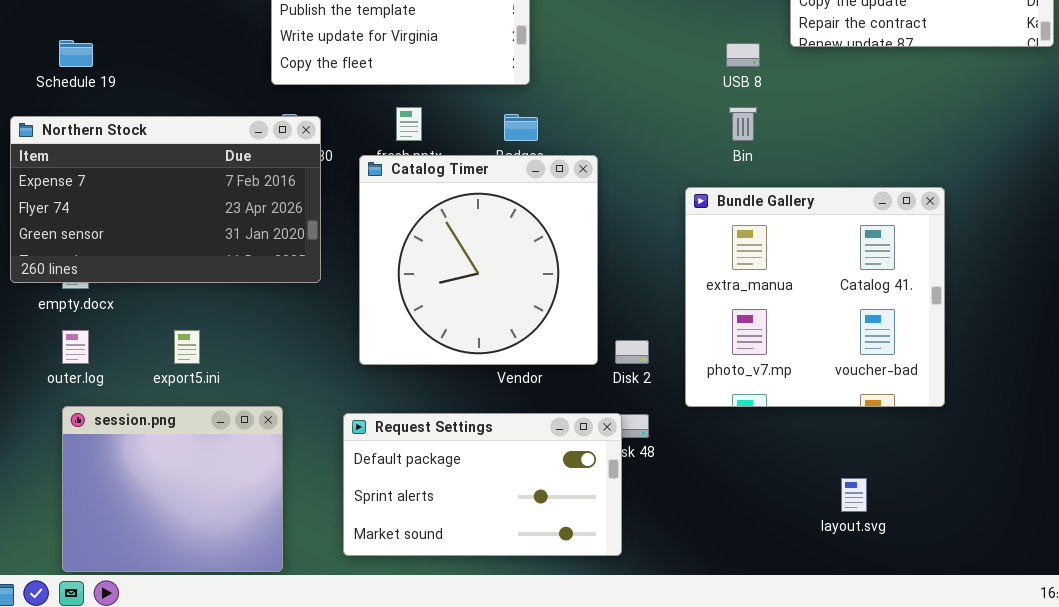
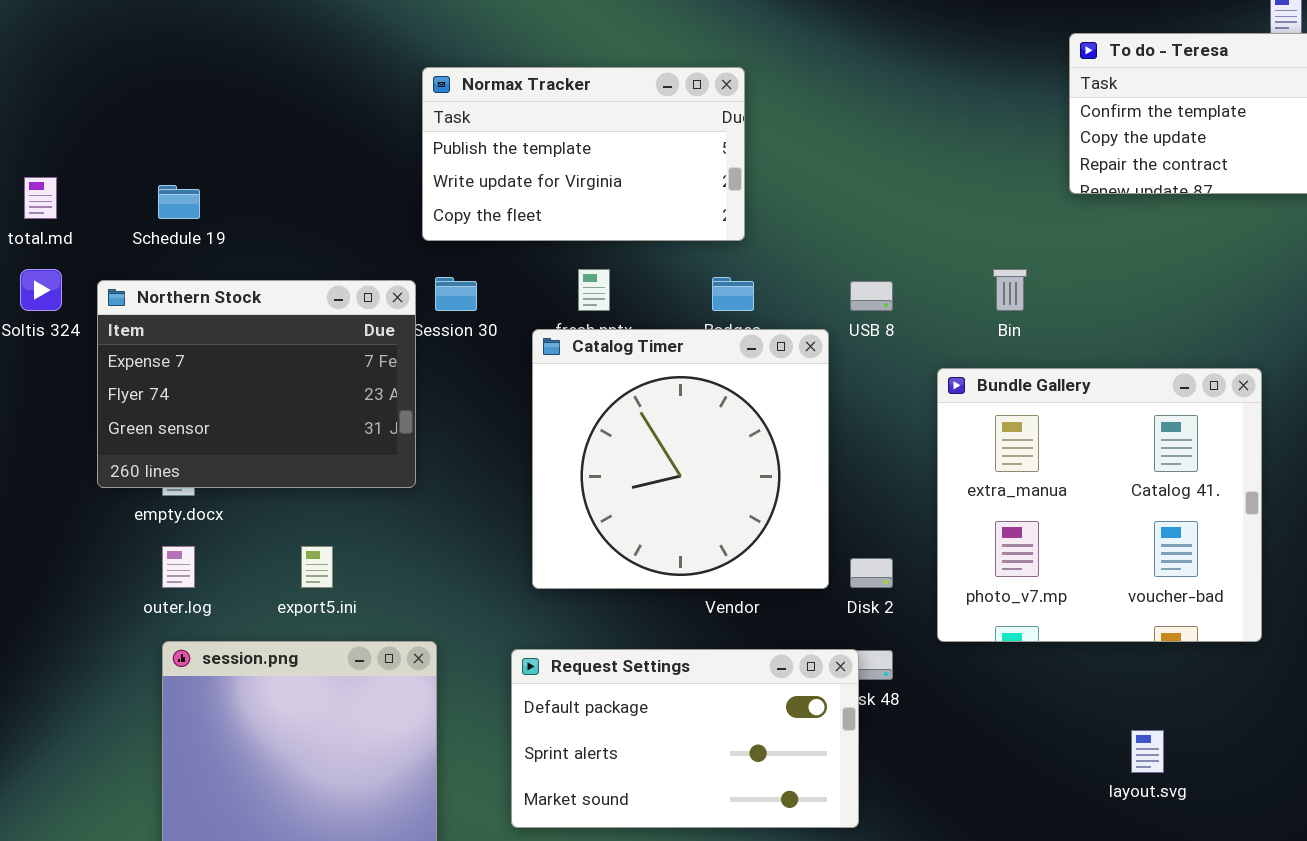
USB 8: [726,43,760,67] -> [850,281,893,311], moved
Northern Stock: [10,116,321,283] -> [97,280,416,488], resized

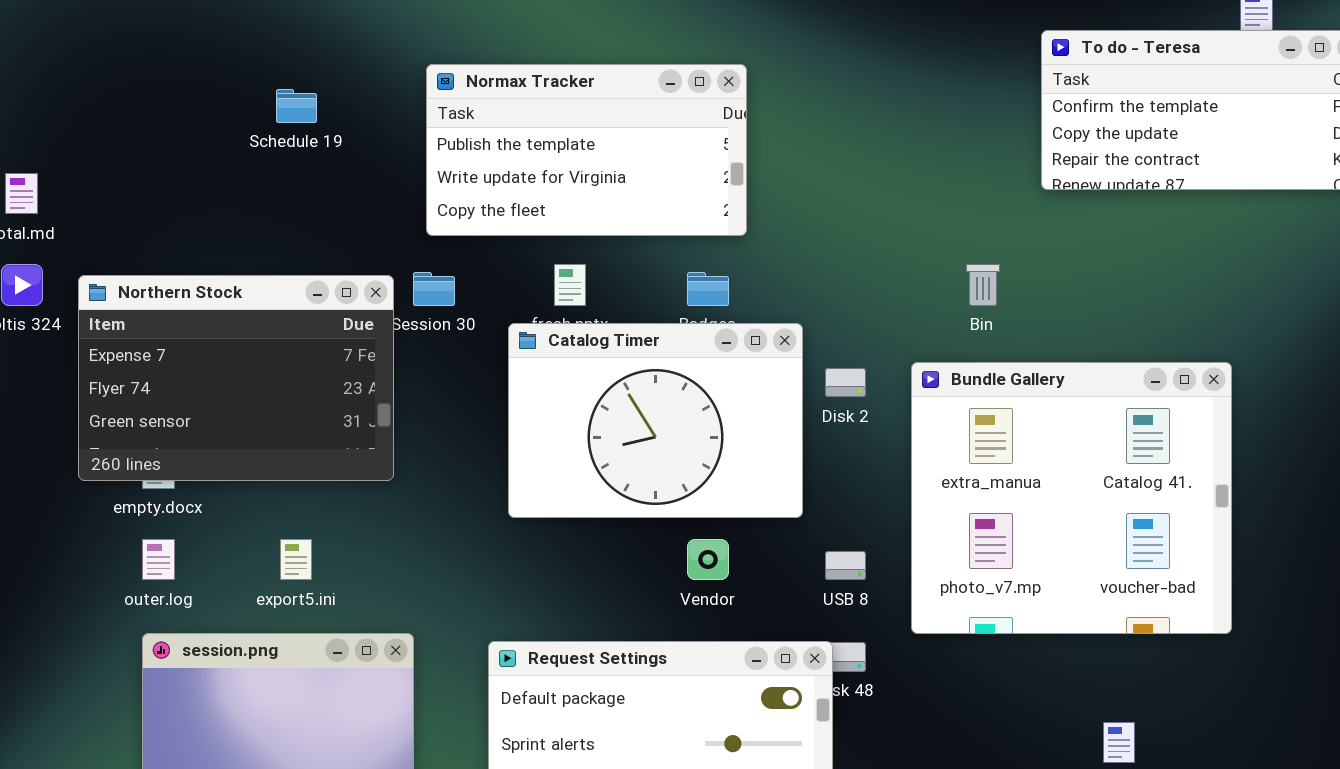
Normax Tracker: [422,67,745,241] -> [426,64,747,236], moved
Schedule 19: [158,185,200,219] -> [276,89,317,123], moved
USB 8: [850,281,893,311] -> [825,551,866,580], moved
Catalog Timer: [532,329,829,589] -> [508,323,803,518], resized
Disk 2: [850,558,893,588] -> [825,368,866,397], moved

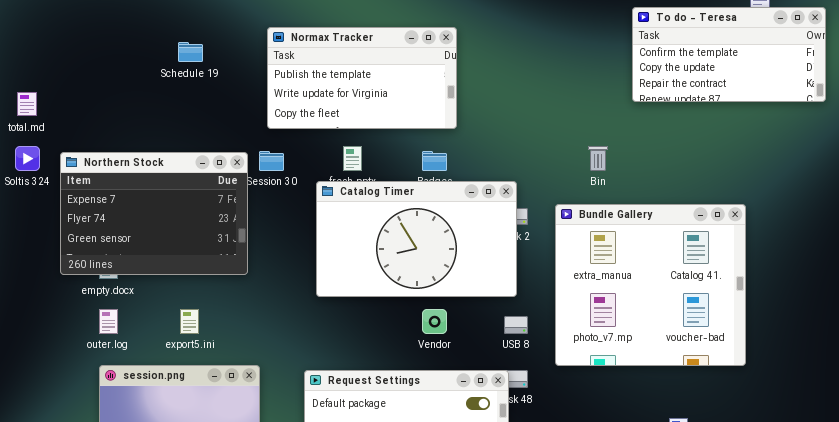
Catalog Timer: [508,323,803,518] -> [316,181,517,297], resized

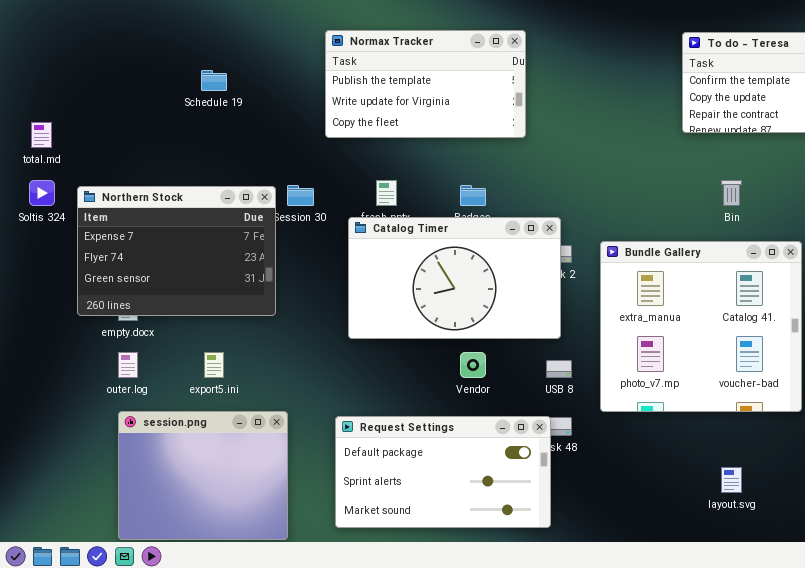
Normax Tracker: [267,27,457,129] -> [325,30,526,138], moved
Bin: [588,146,608,171] -> [721,180,742,206], moved

